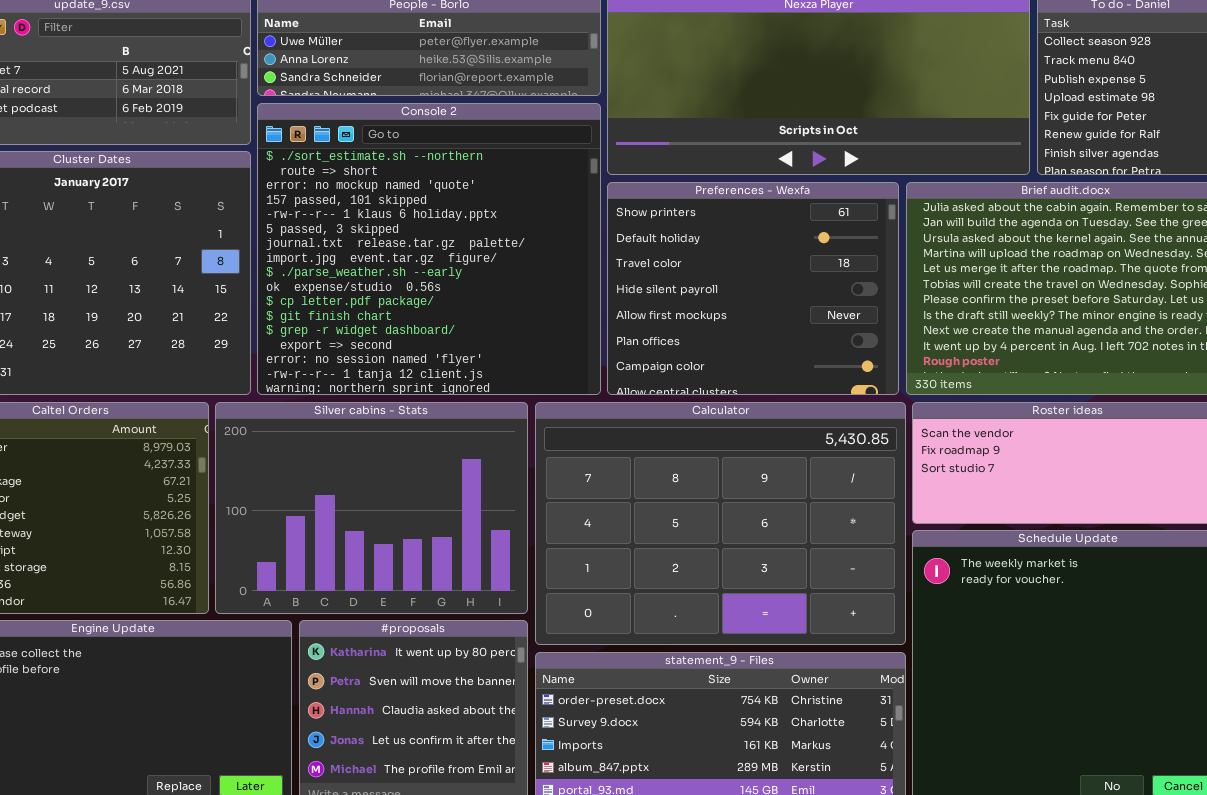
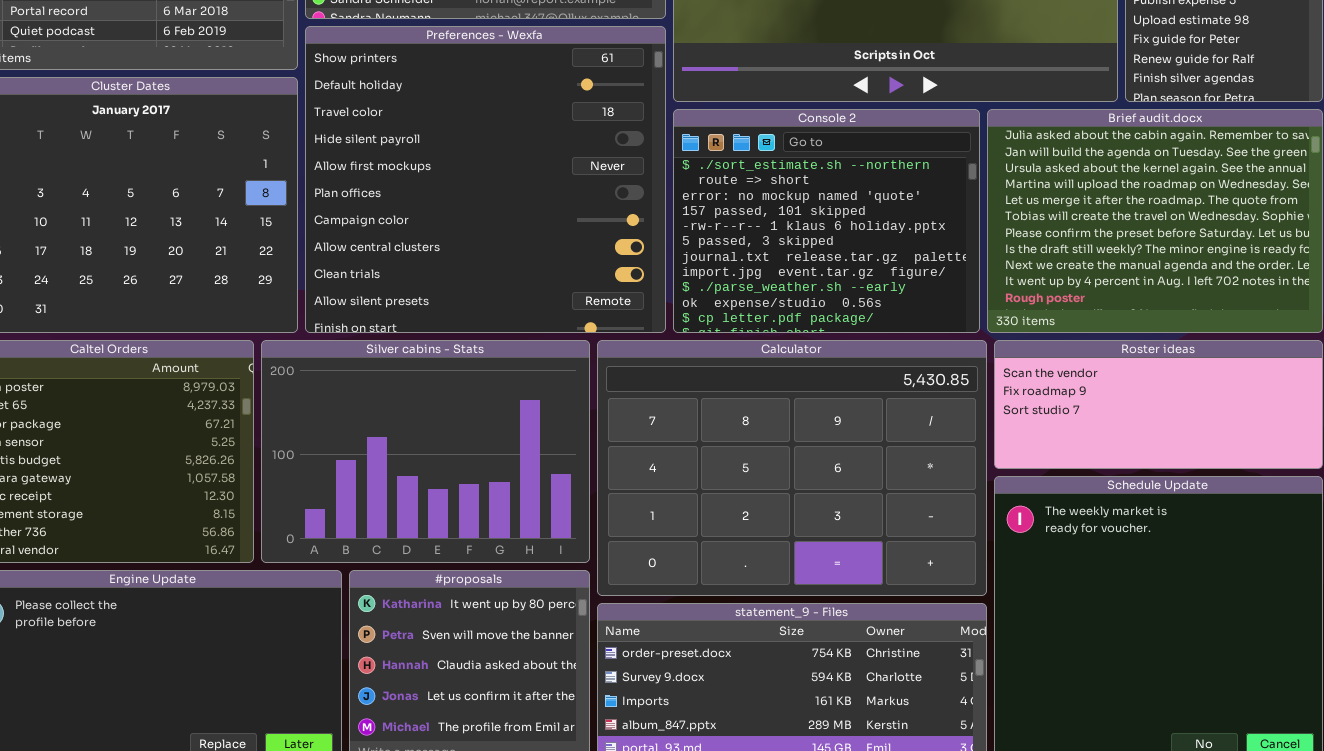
Console 2: [257,103,601,395] -> [673,109,980,333], moved, resized
Preferences - Wexfa: [607,182,899,395] -> [305,26,666,333], moved, resized

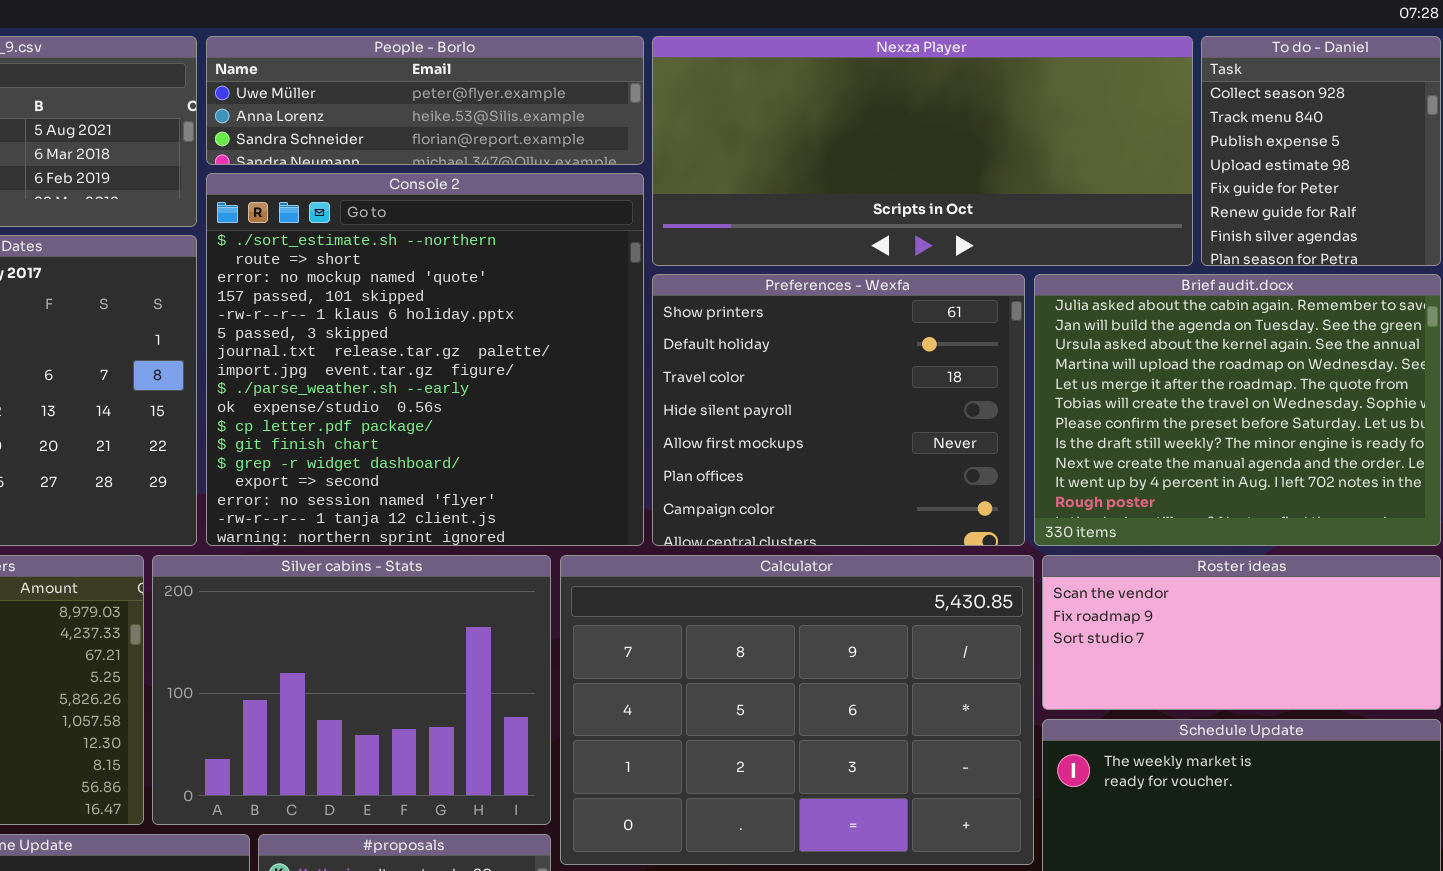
Preferences - Wexfa: [305,26,666,333] -> [652,274,1025,546], moved, resized
Console 2: [673,109,980,333] -> [206,173,644,546], moved, resized

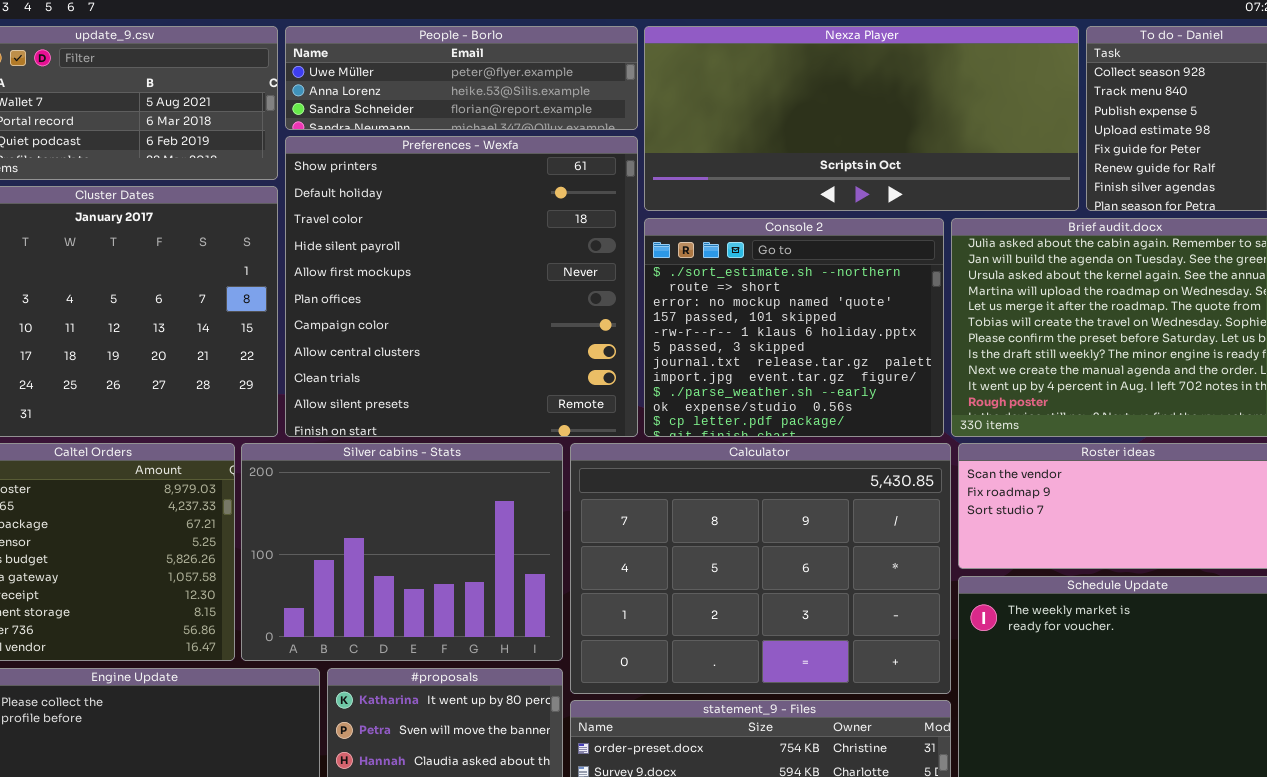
Console 2: [206,173,644,546] -> [644,218,944,437], moved, resized
Preferences - Wexfa: [652,274,1025,546] -> [285,136,638,437], moved, resized

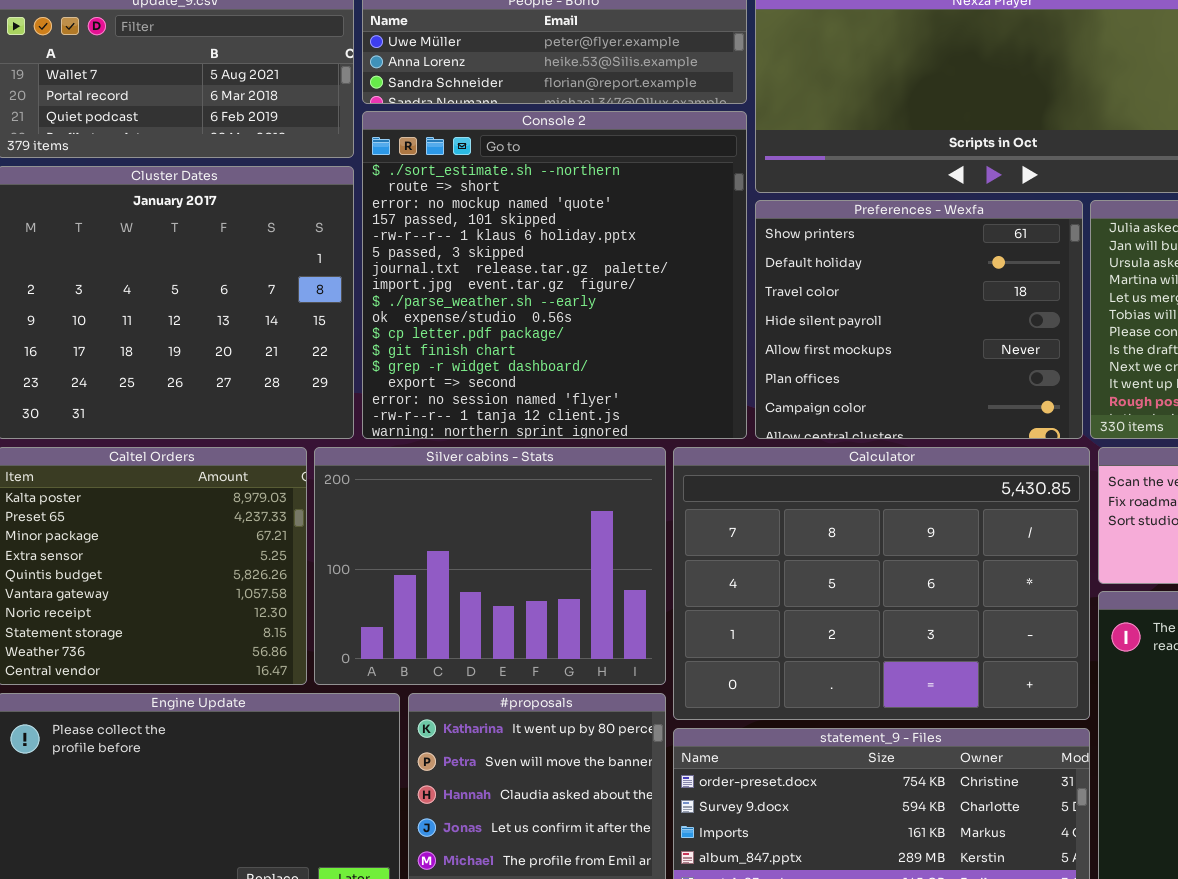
Preferences - Wexfa: [285,136,638,437] -> [755,200,1083,439], moved, resized
Console 2: [644,218,944,437] -> [362,111,747,439], moved, resized

